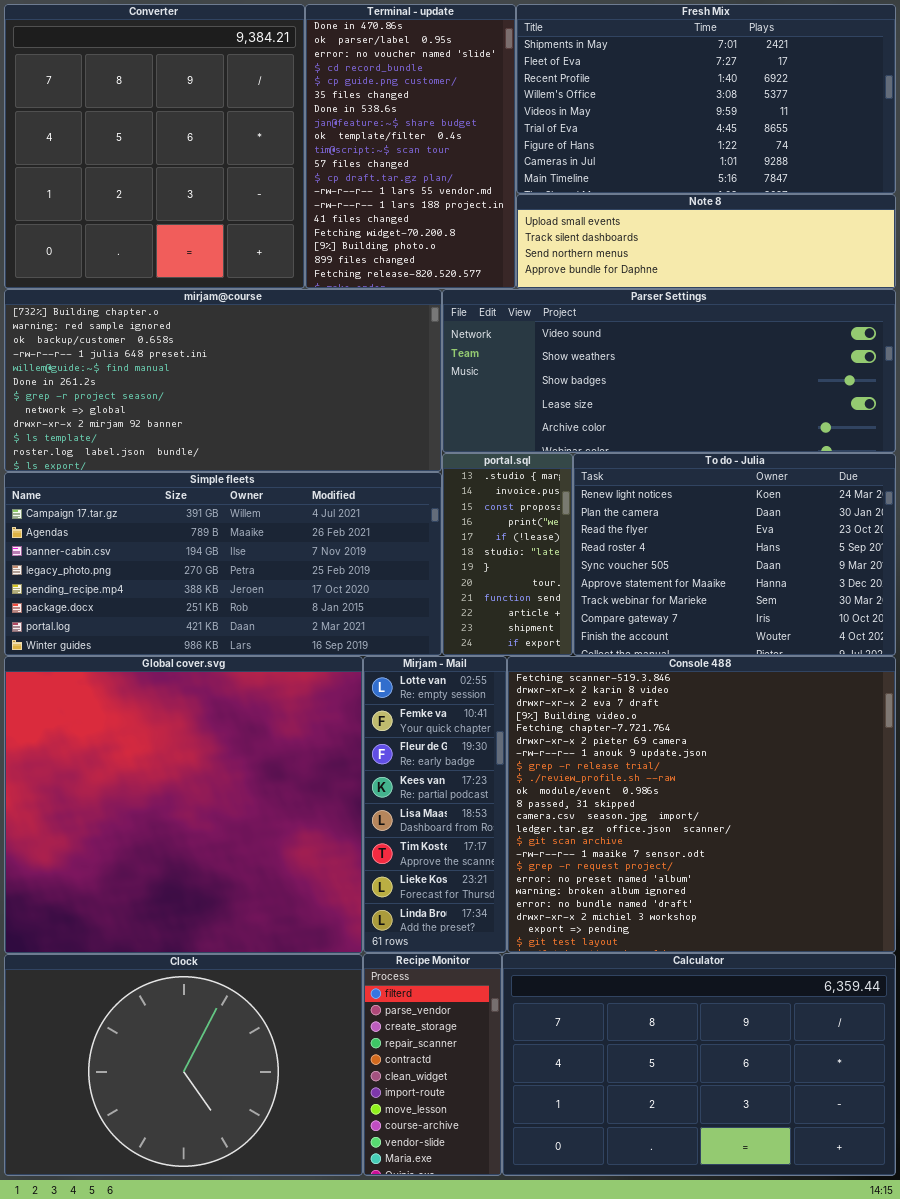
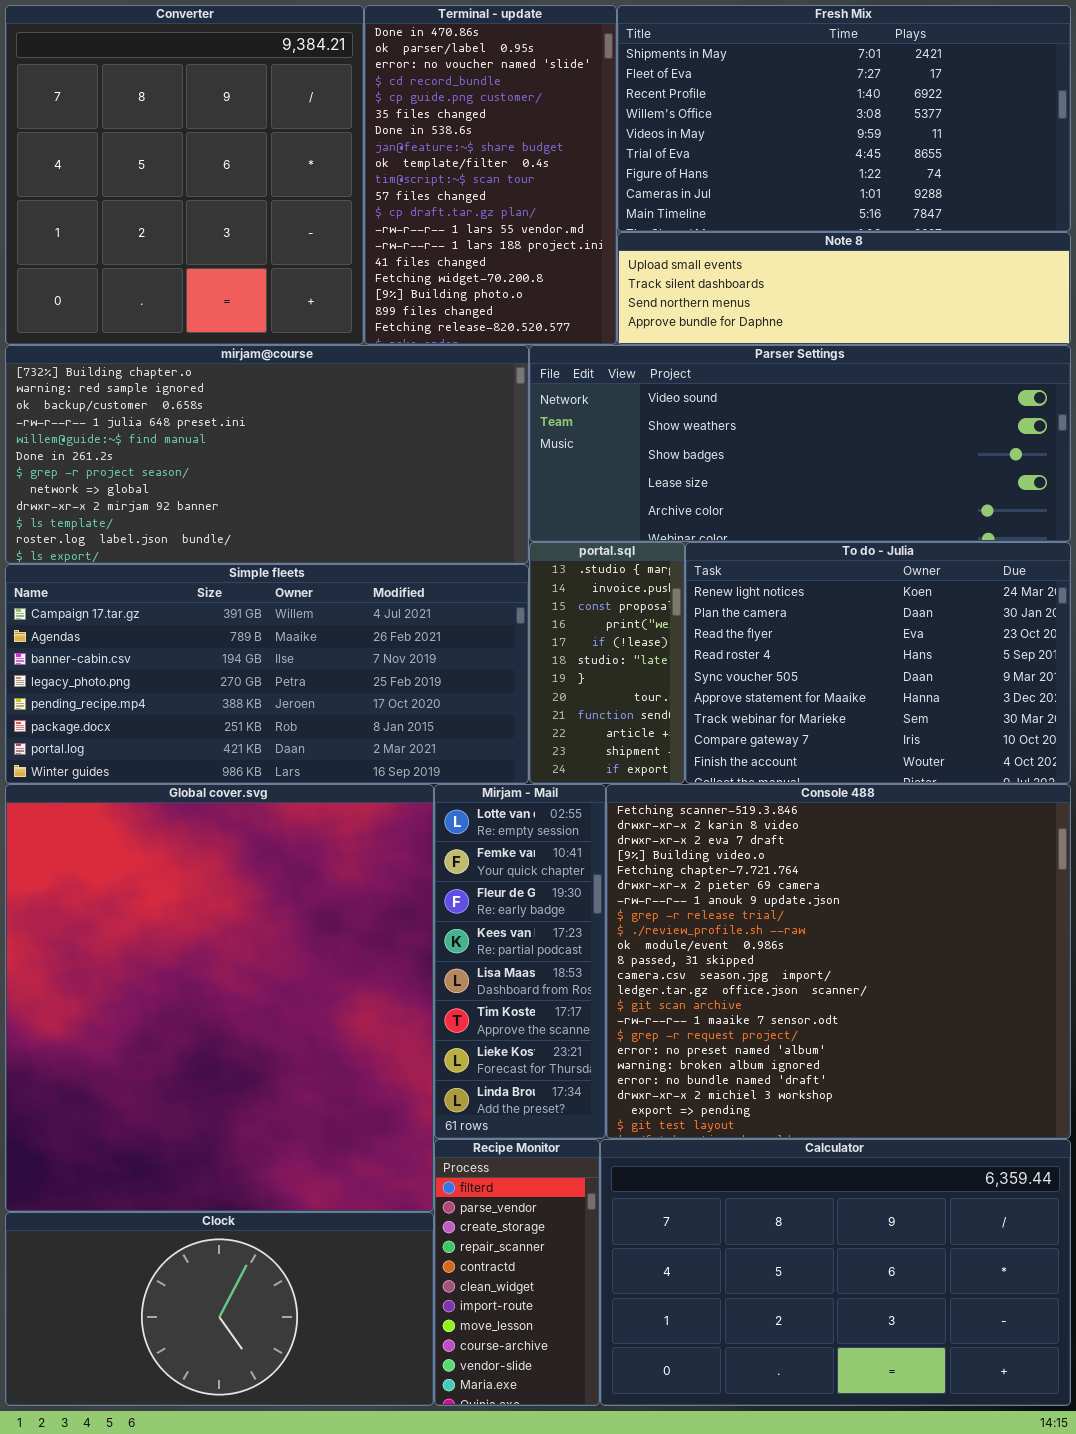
Global cover.svg: [4,656,363,954] -> [5,784,434,1212], resized
Clock: [4,954,363,1176] -> [5,1212,434,1406], resized

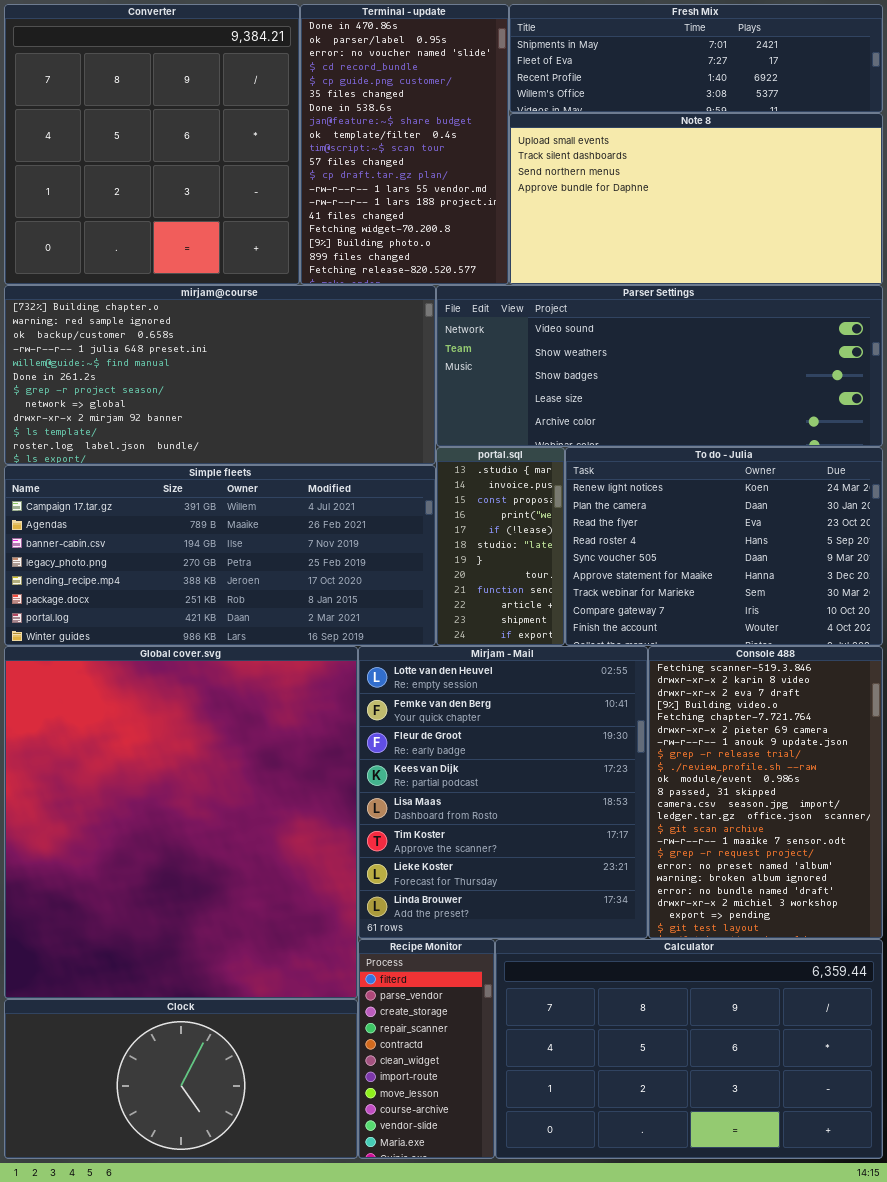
Fresh Mix: [617,5,1071,232] -> [509,4,883,113], resized
Note 8: [617,232,1071,345] -> [509,113,883,285], resized
Mirjam - Mail: [434,784,606,1139] -> [358,646,648,939], resized
Console 488: [606,784,1071,1139] -> [648,646,883,939], resized

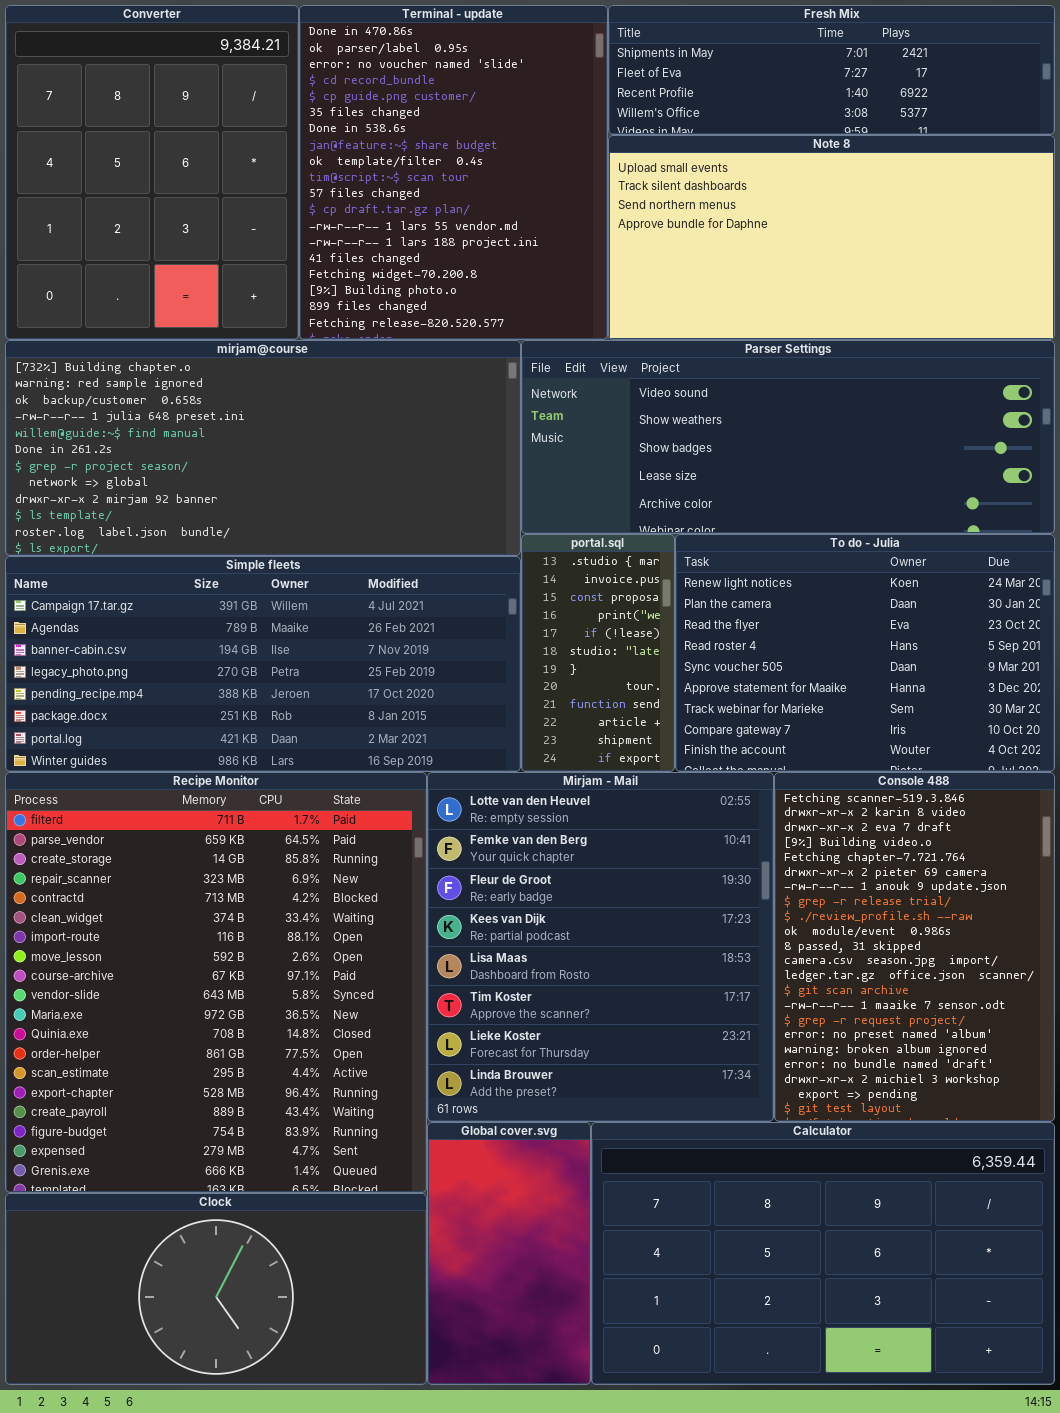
Converter: [4,4,300,285] -> [5,5,299,340], resized
Terminal - update: [300,4,509,285] -> [299,5,608,340], resized
Global cover.svg: [4,646,358,999] -> [427,1122,591,1385], moved, resized
Recipe Monitor: [358,939,495,1159] -> [5,772,427,1193], moved, resized

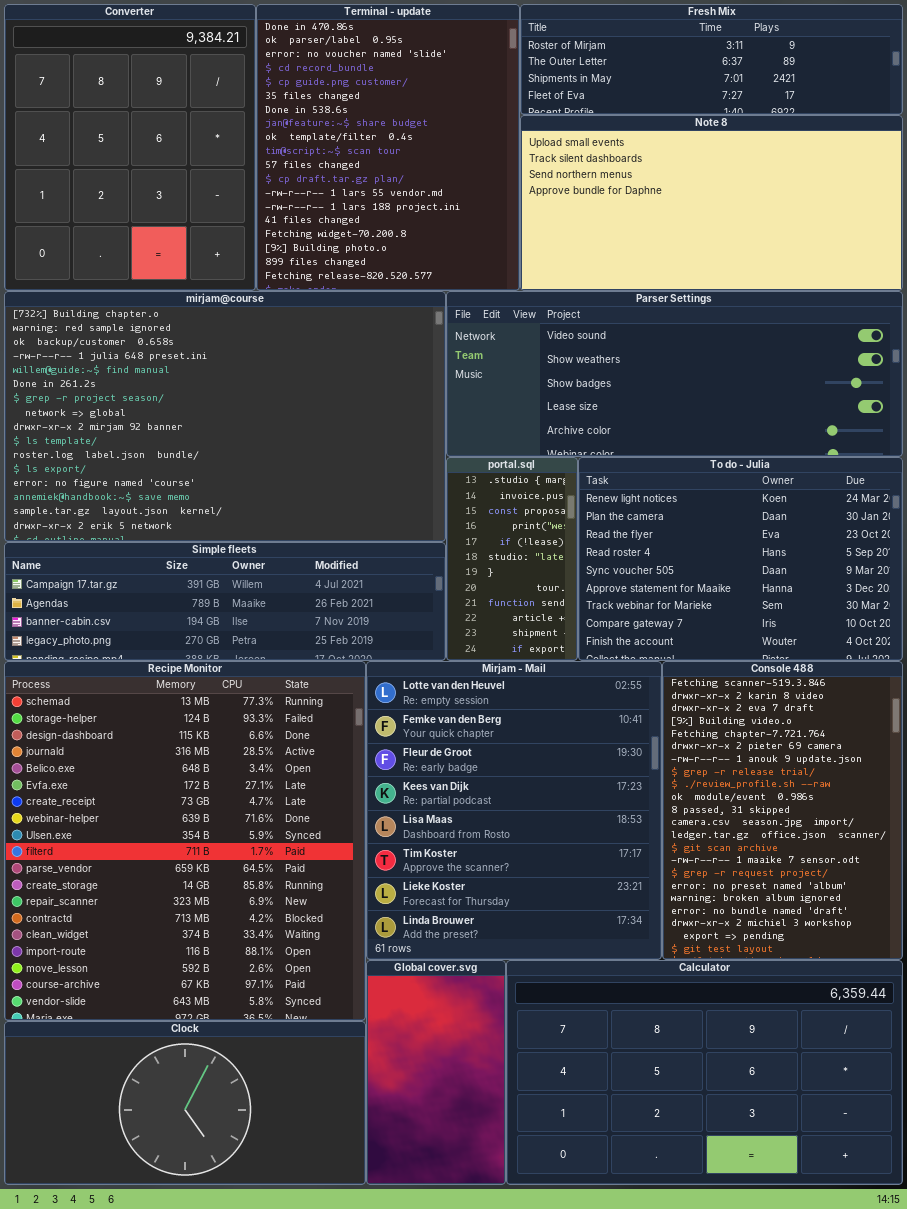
Fresh Mix: [608,5,1055,135] -> [520,4,903,115], scrolled up 2 rows
mirjam@course: [5,340,521,556] -> [4,291,446,542], resized
Simple fleets: [5,556,521,772] -> [4,542,446,661], resized
Recipe Monitor: [5,772,427,1193] -> [4,661,366,1021], scrolled up 9 rows

